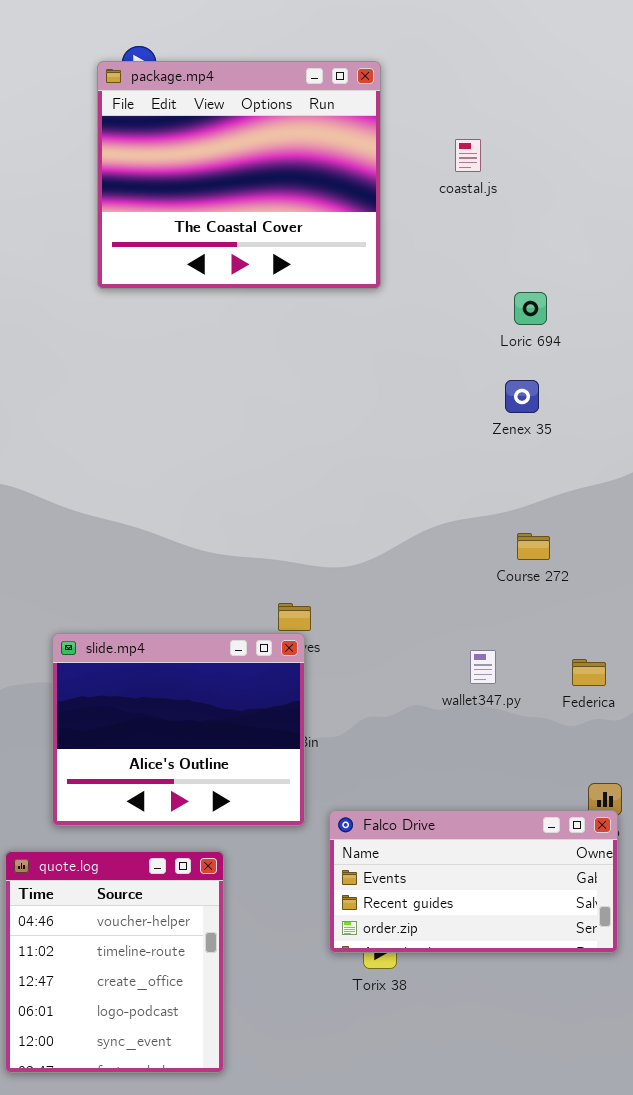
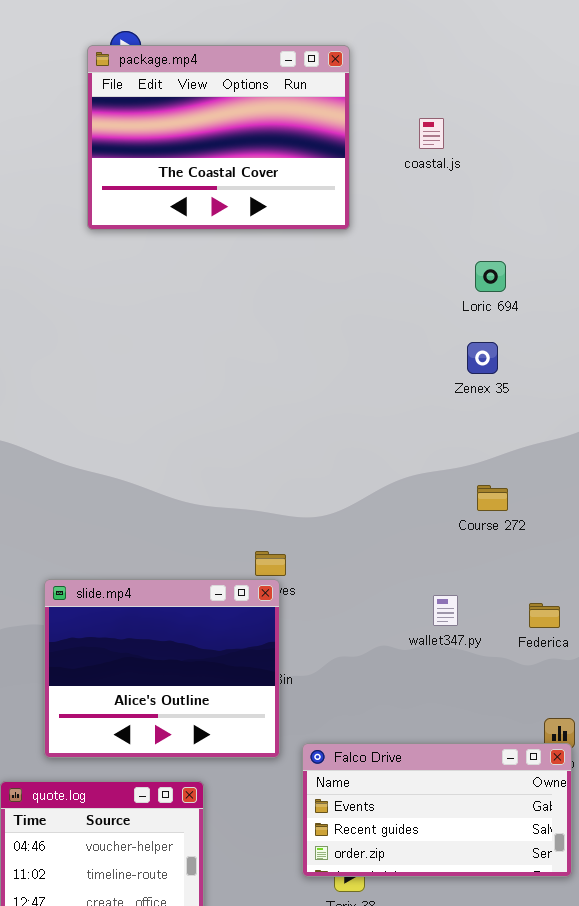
package.mp4: [97,61,381,289] -> [87,45,350,230], resized

